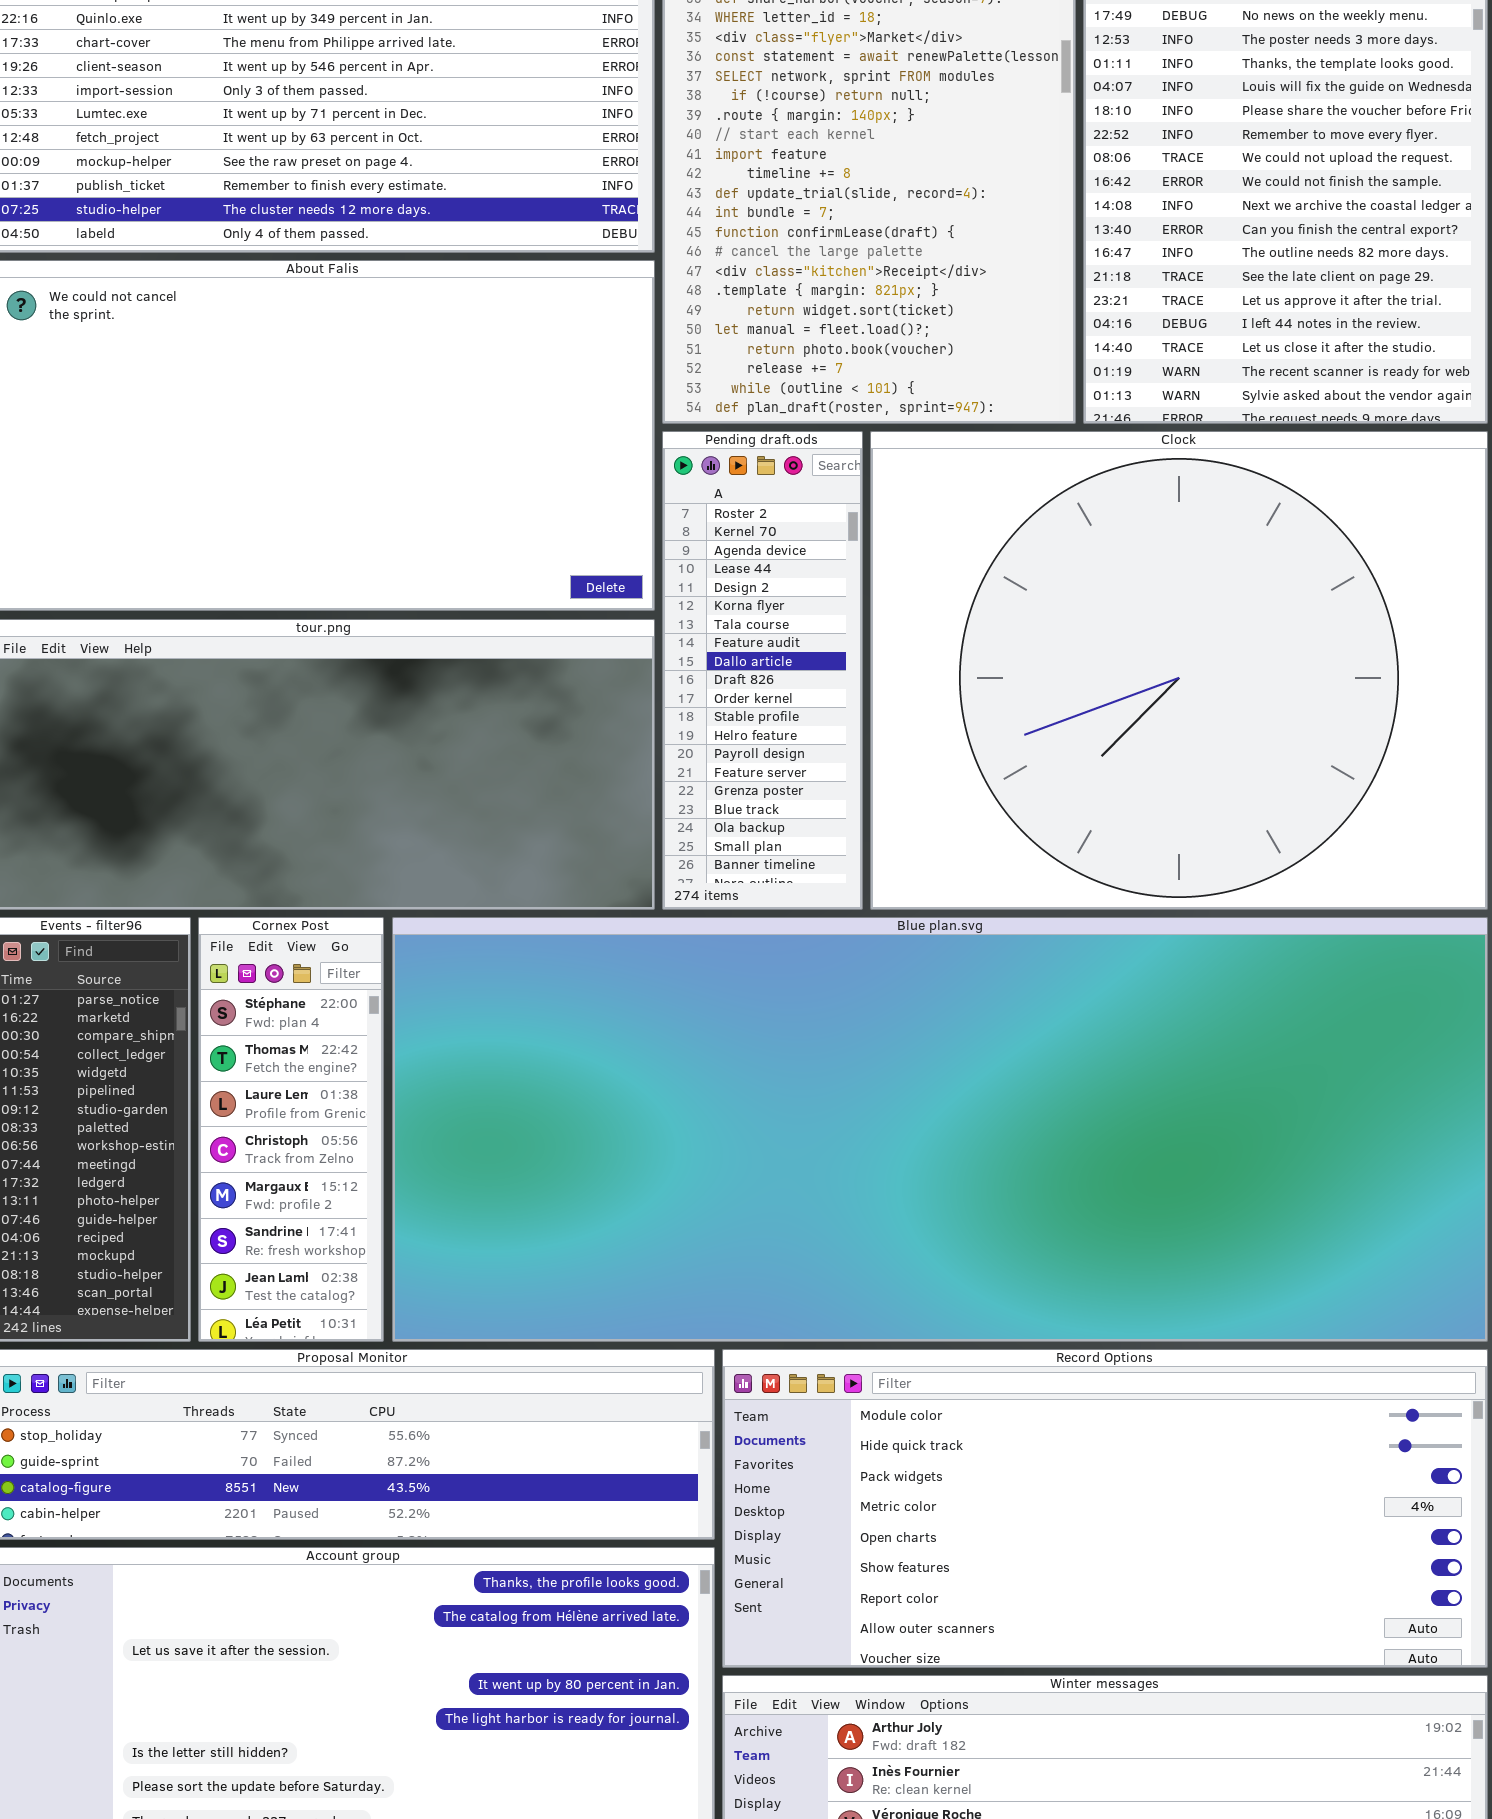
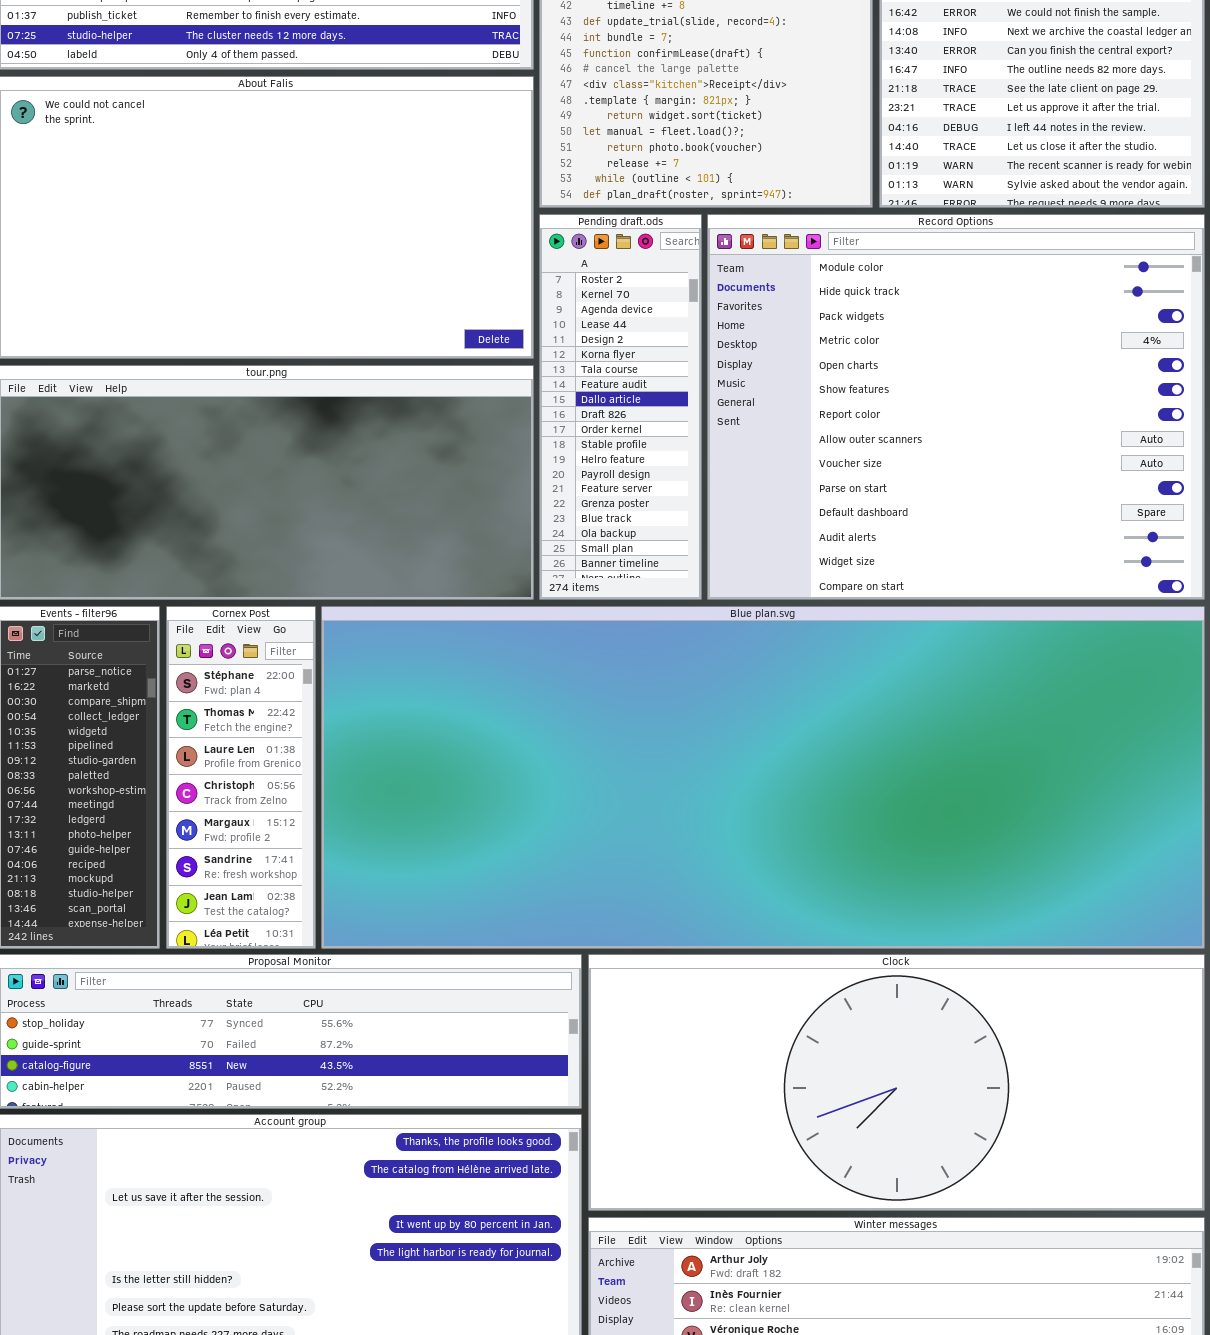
Clock: [870,431,1488,910] -> [588,954,1205,1211], moved, resized
Record Options: [722,1349,1488,1668] -> [707,214,1205,600], moved, resized

